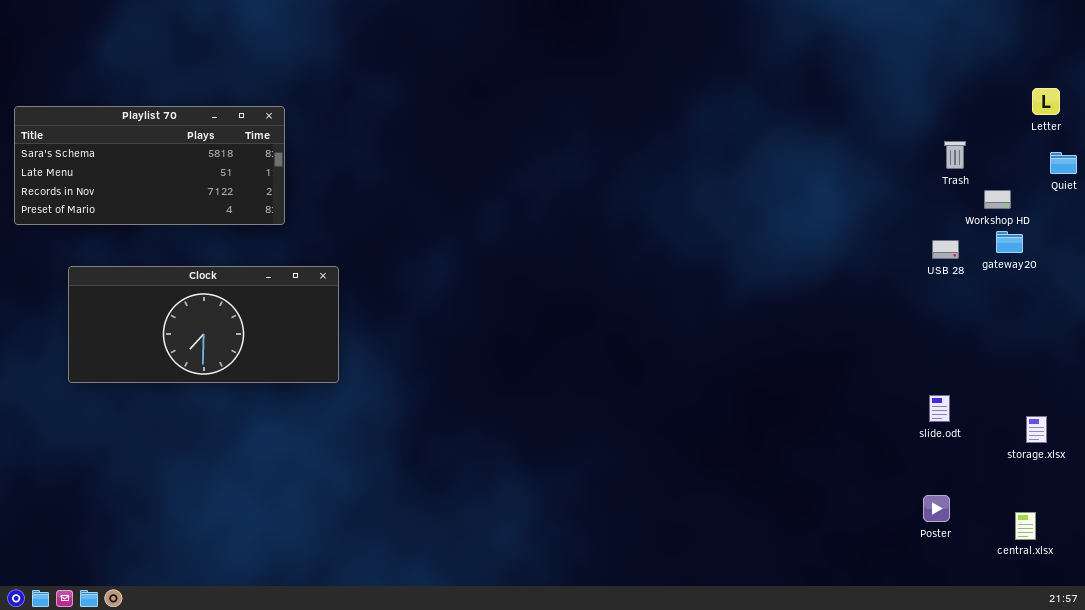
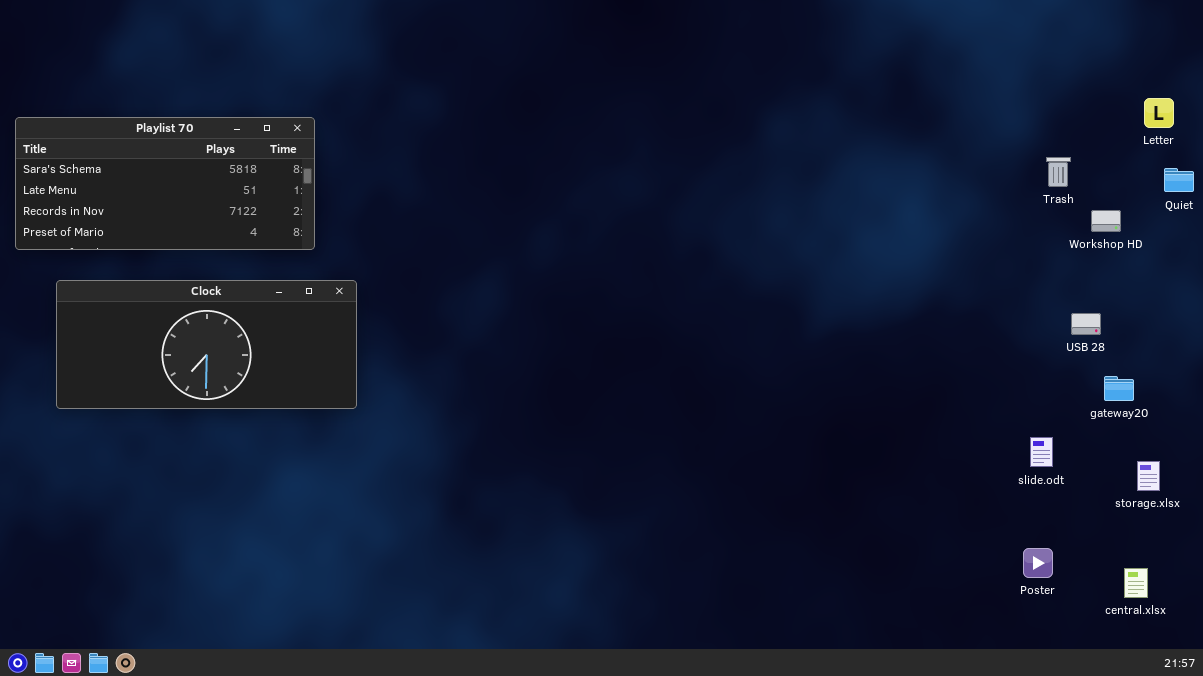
gateway20: [996,231,1023,253] -> [1104,376,1134,401], moved
USB 28: [932,240,959,259] -> [1071,313,1101,335], moved
Clock: [68,266,339,383] -> [56,280,357,409], moved

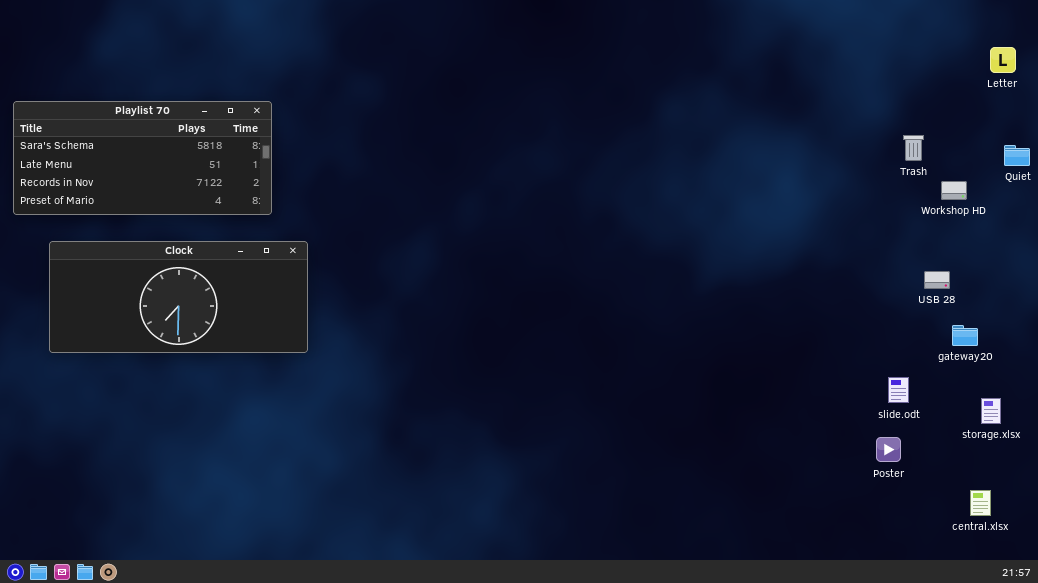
Letter: [1144,98,1174,128] -> [990,47,1016,73], moved
Poster: [1023,548,1053,578] -> [876,437,901,462], moved

